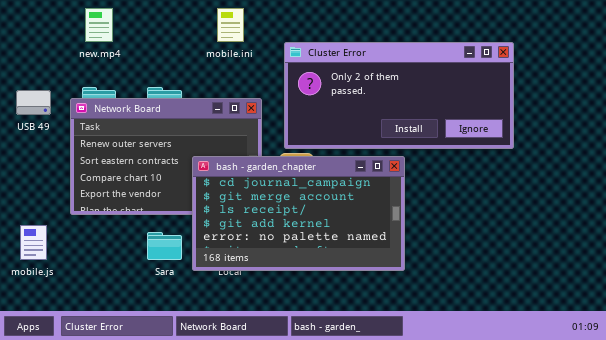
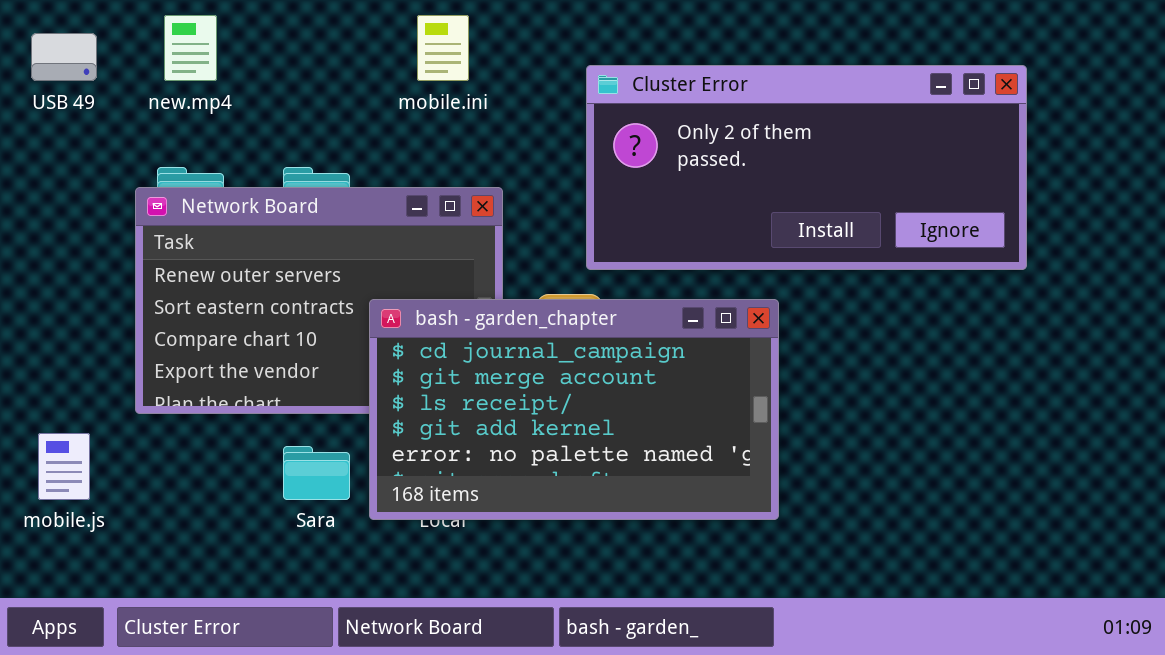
Cluster Error: [284,42,514,149] -> [586,65,1027,270], moved
USB 49: [16,90,51,115] -> [31,33,97,81], moved

